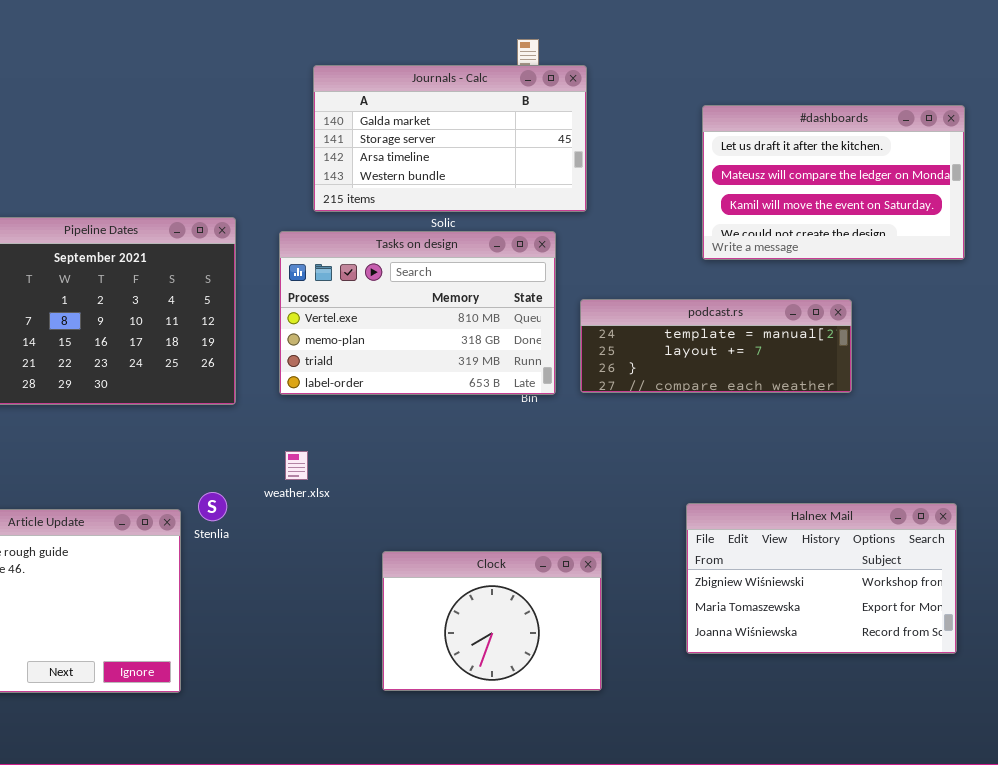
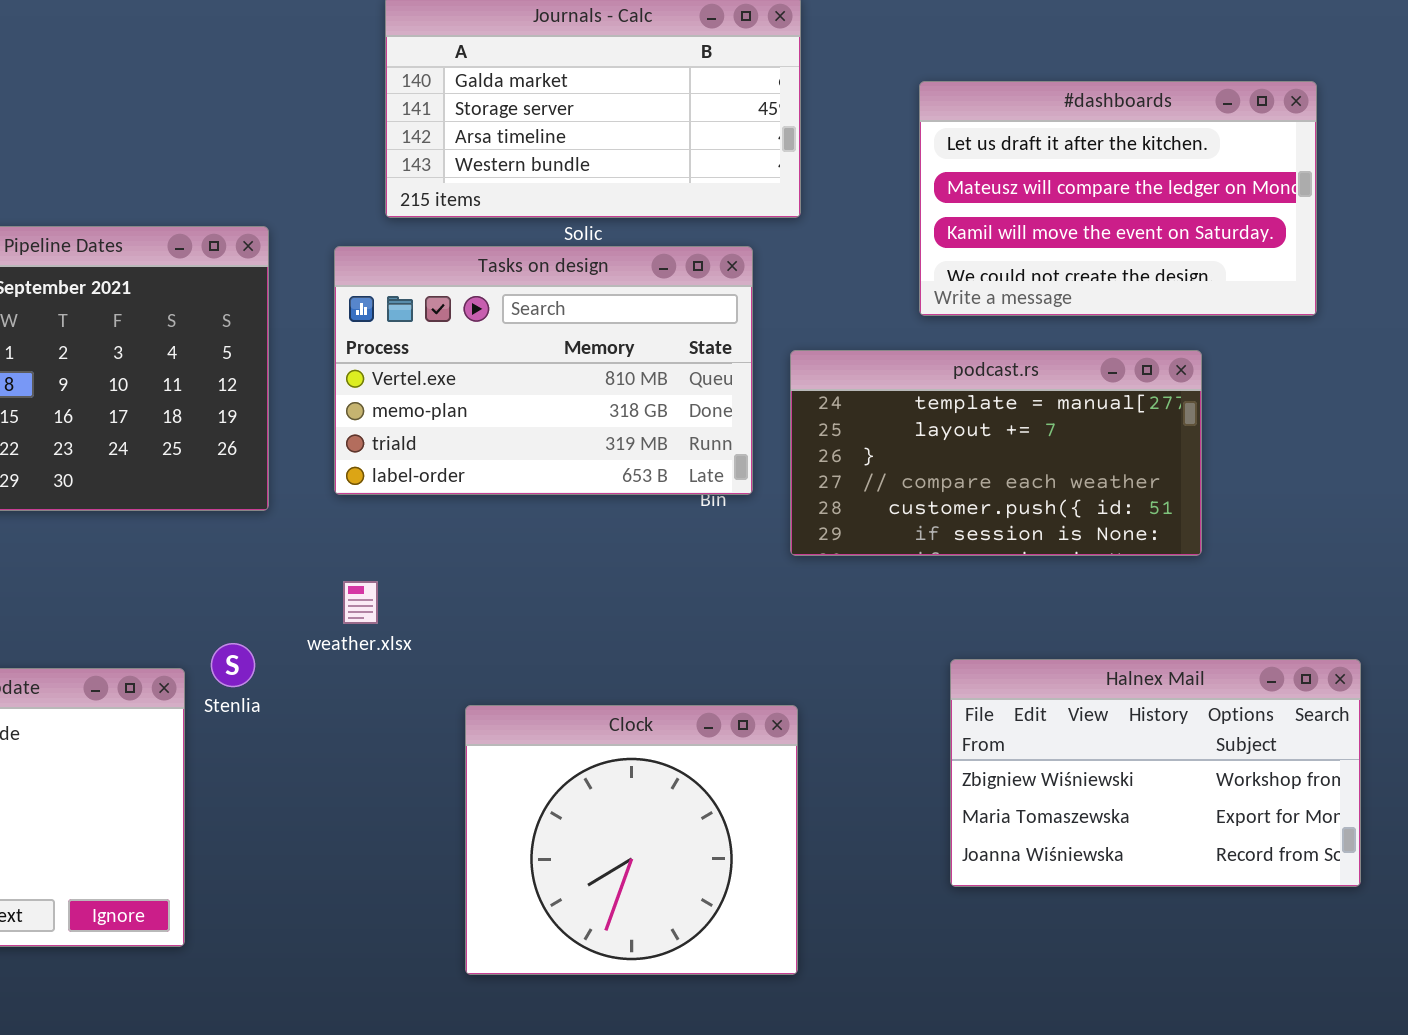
#dashboards: [702,105,965,260] -> [919,81,1317,316], moved
podcast.rs: [580,299,852,393] -> [790,350,1202,556], resized
Clock: [382,551,602,691] -> [465,705,798,975], moved, resized

